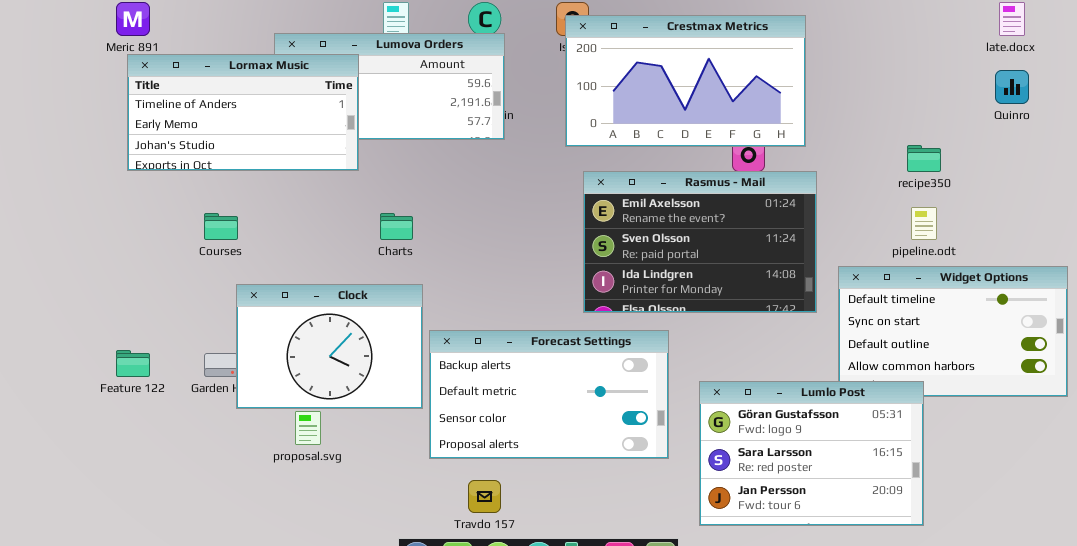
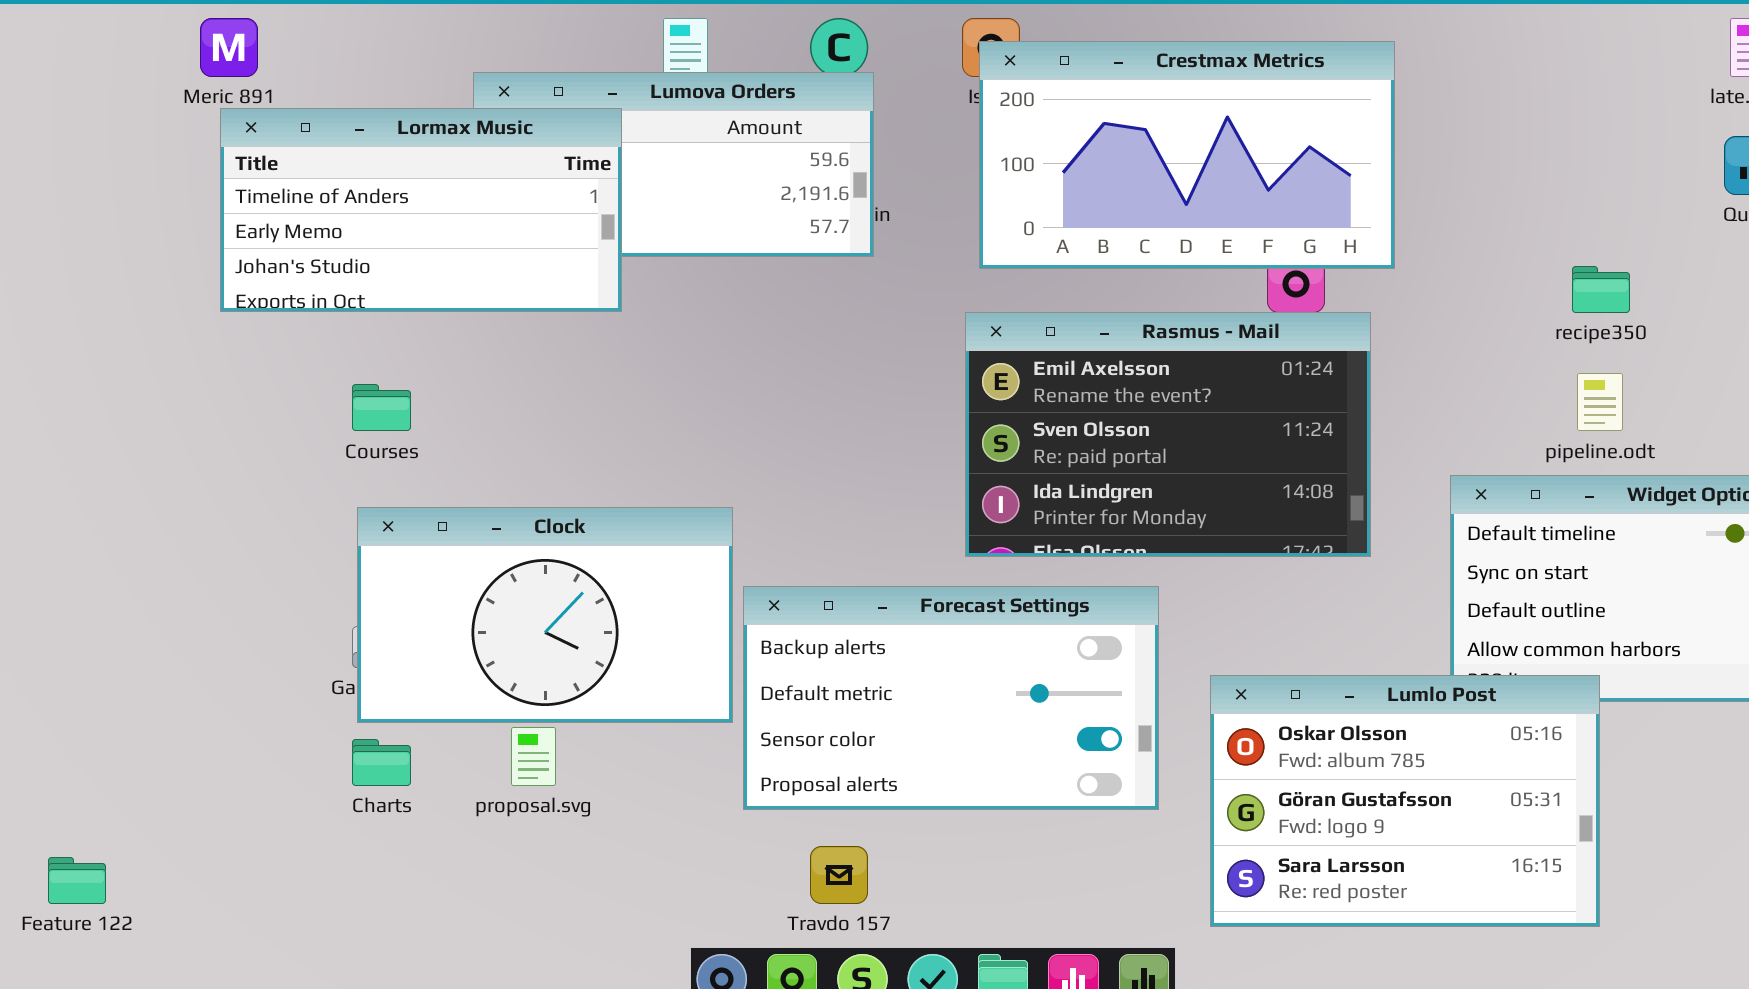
Rasmus - Mail: [583,171,817,313] -> [965,312,1371,557], moved
Charts: [380,213,413,240] -> [352,739,411,786], moved
Clock: [236,284,423,409] -> [357,507,733,723], resized
Feature 122: [116,350,150,377] -> [48,857,106,904], moved
Lumlo Post: [699,381,924,526] -> [1210,675,1600,927], scrolled up 1 row

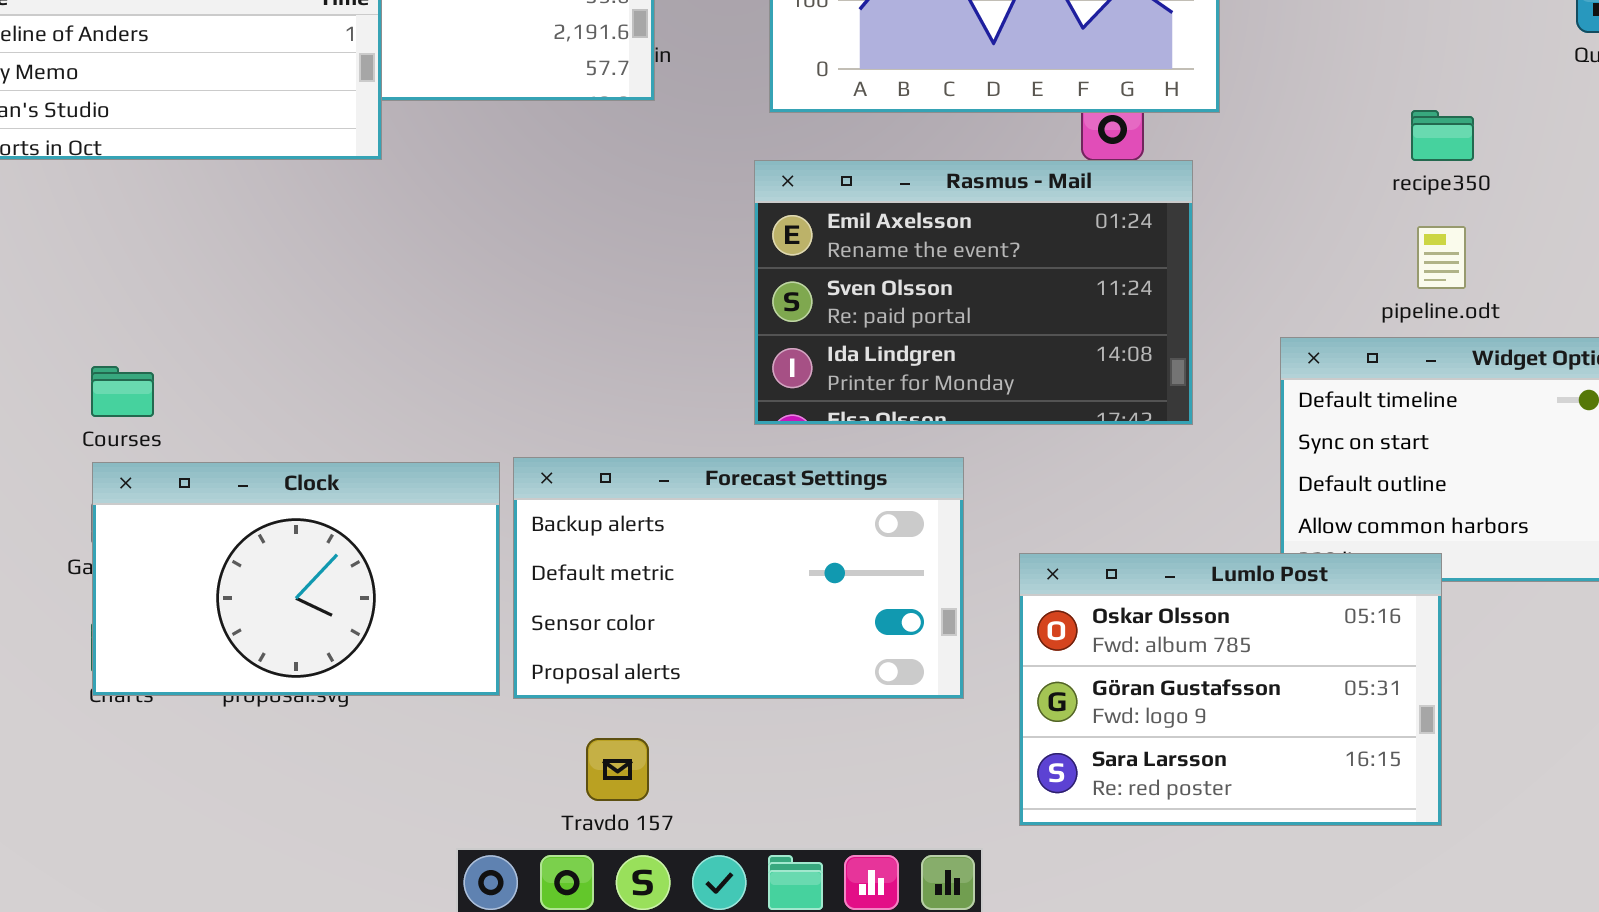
Courses: [352,384,411,431] -> [91,366,154,417], moved
Clock: [357,507,733,723] -> [92,462,500,696], moved

